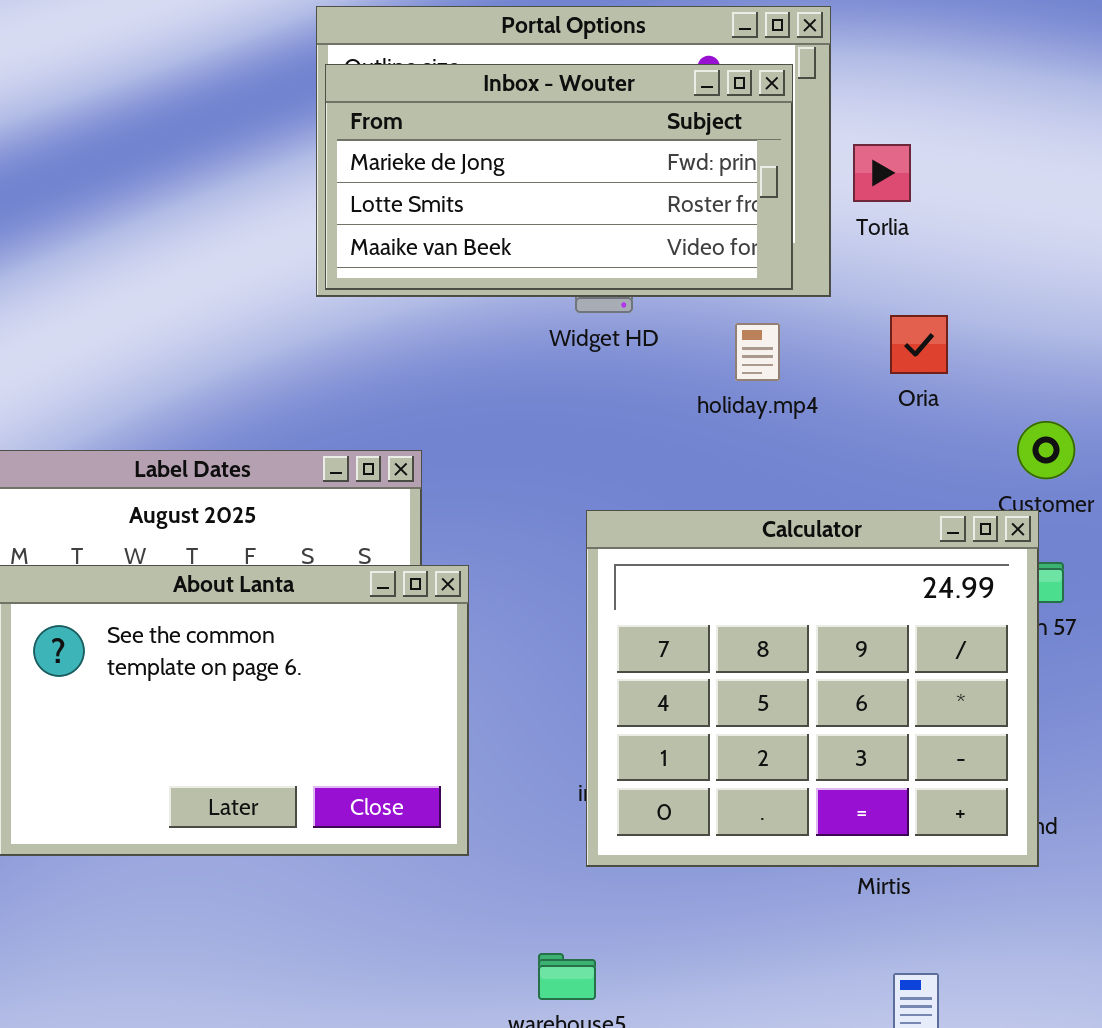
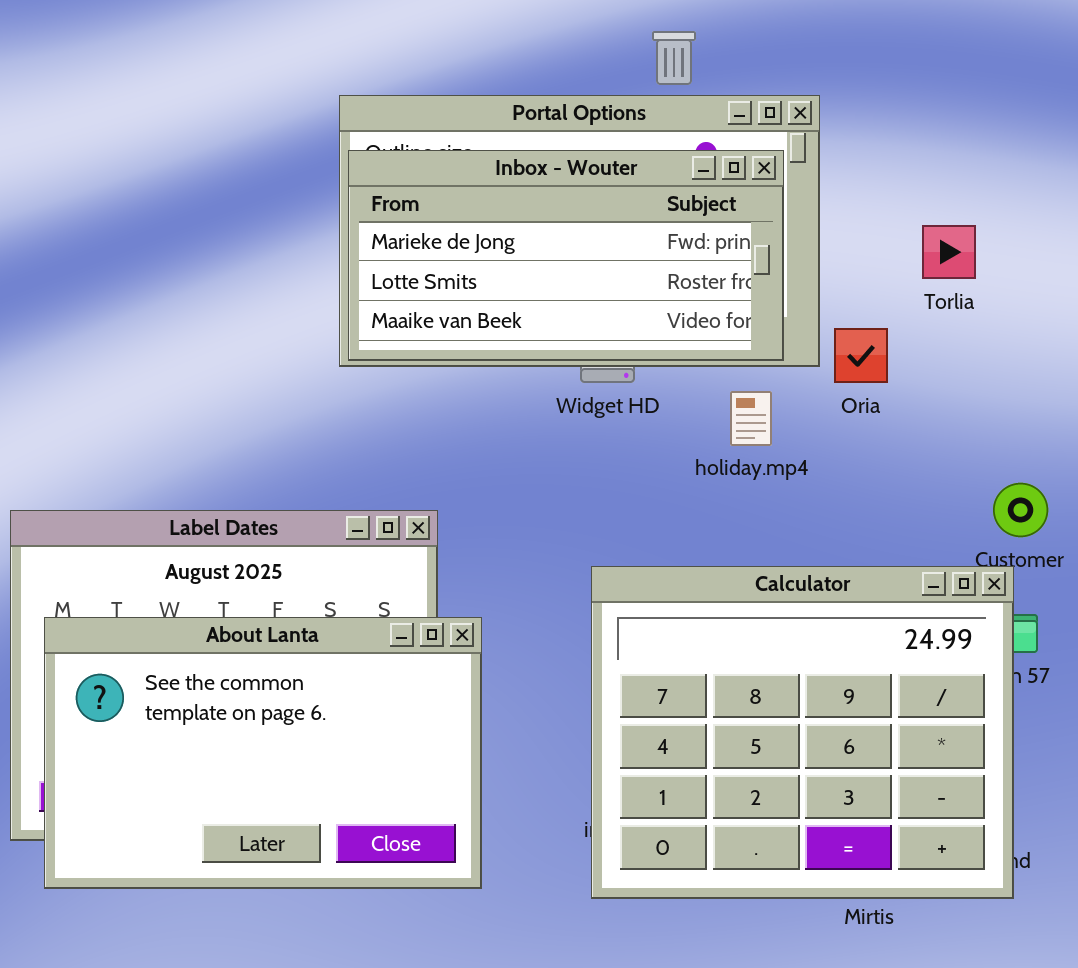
Torlia: [853,144,911,202] -> [922,225,976,279], moved
Oria: [890,315,948,374] -> [834,328,888,383], moved

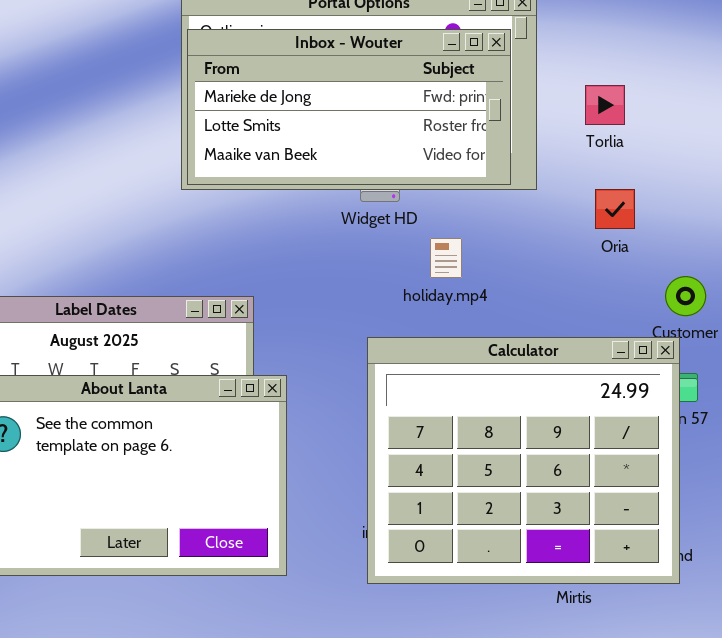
Torlia: [922,225,976,279] -> [585,85,625,125], moved
Oria: [834,328,888,383] -> [595,189,635,229], moved
holiday.mp4: [730,391,772,446] -> [430,238,462,278], moved

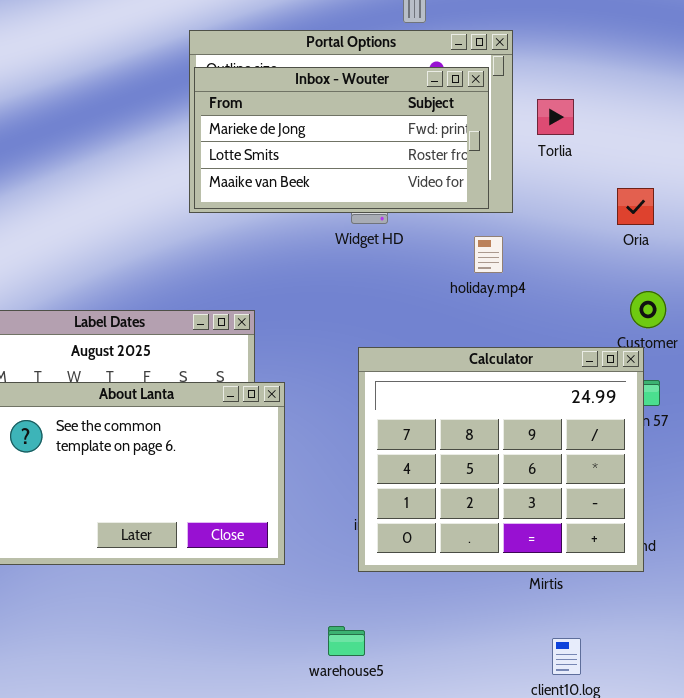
Torlia: [585,85,625,125] -> [537,99,574,135], moved
Oria: [595,189,635,229] -> [617,188,654,225], moved
holiday.mp4: [430,238,462,278] -> [474,236,503,273], moved

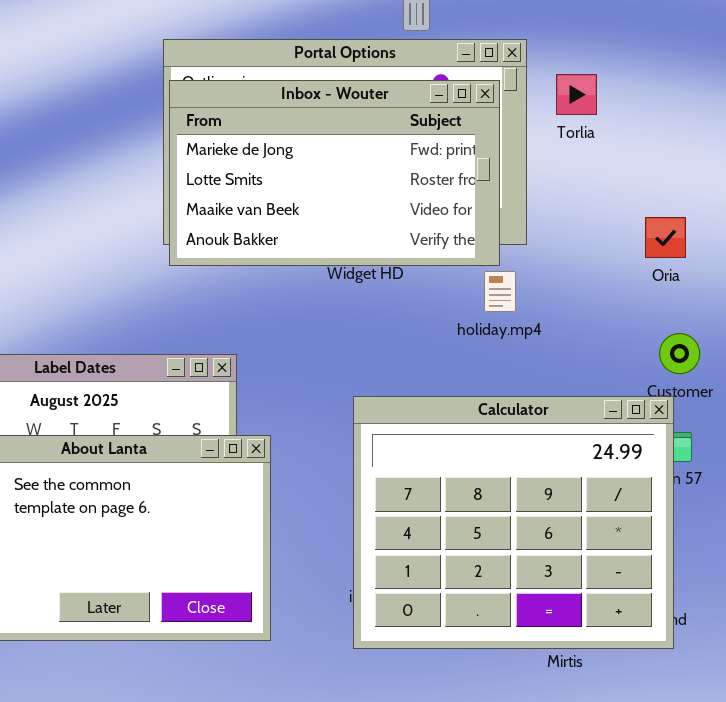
Inbox - Wouter: [194,67,489,209] -> [169,80,500,266], resized
Torlia: [537,99,574,135] -> [556,74,597,115], moved

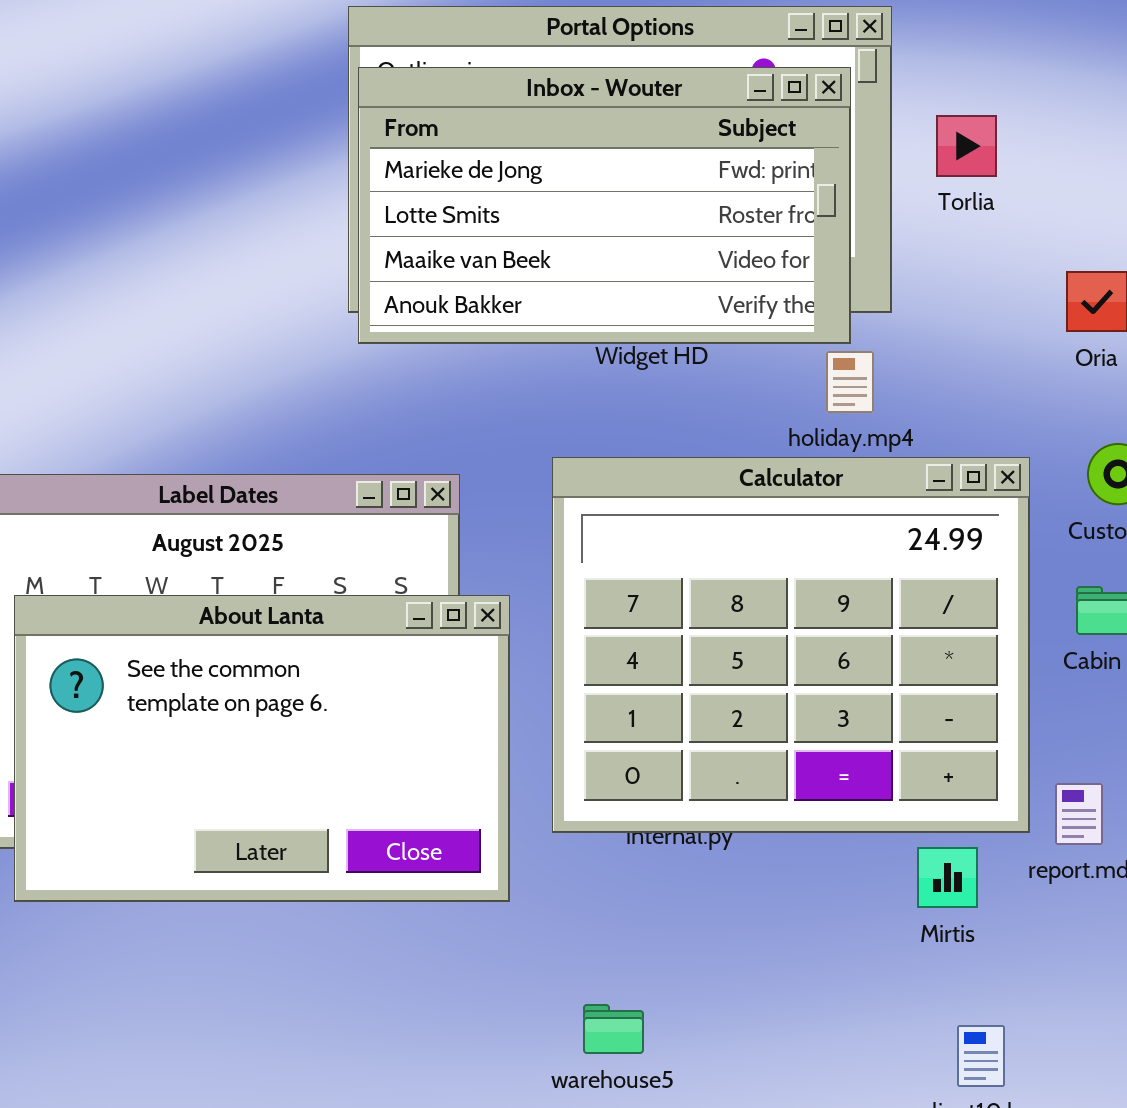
Torlia: [556,74,597,115] -> [936,115,997,177], moved
Calculator: [353,396,674,649] -> [552,457,1030,833], moved

